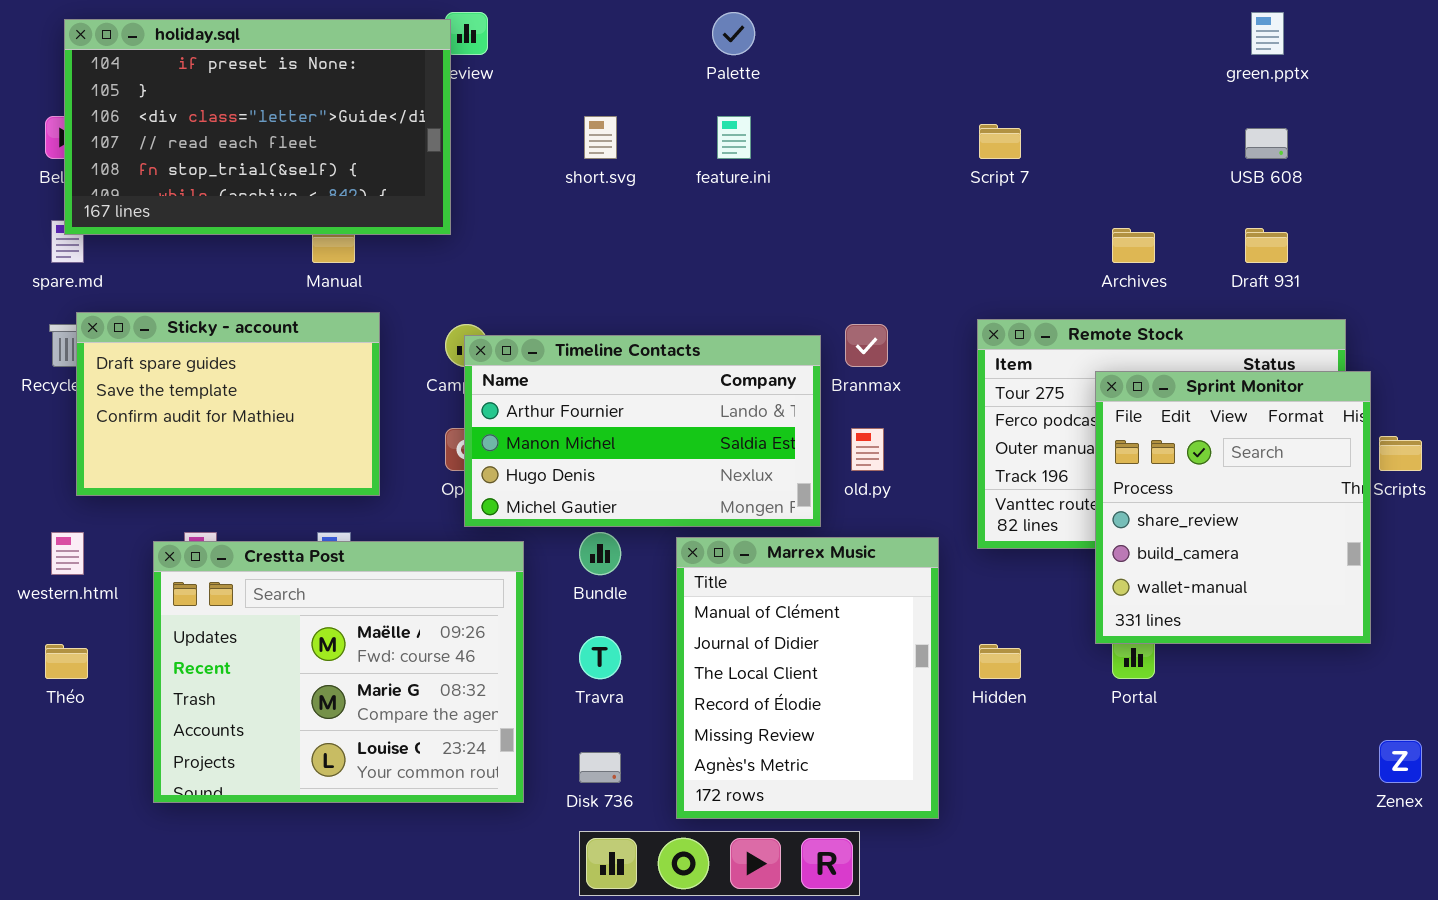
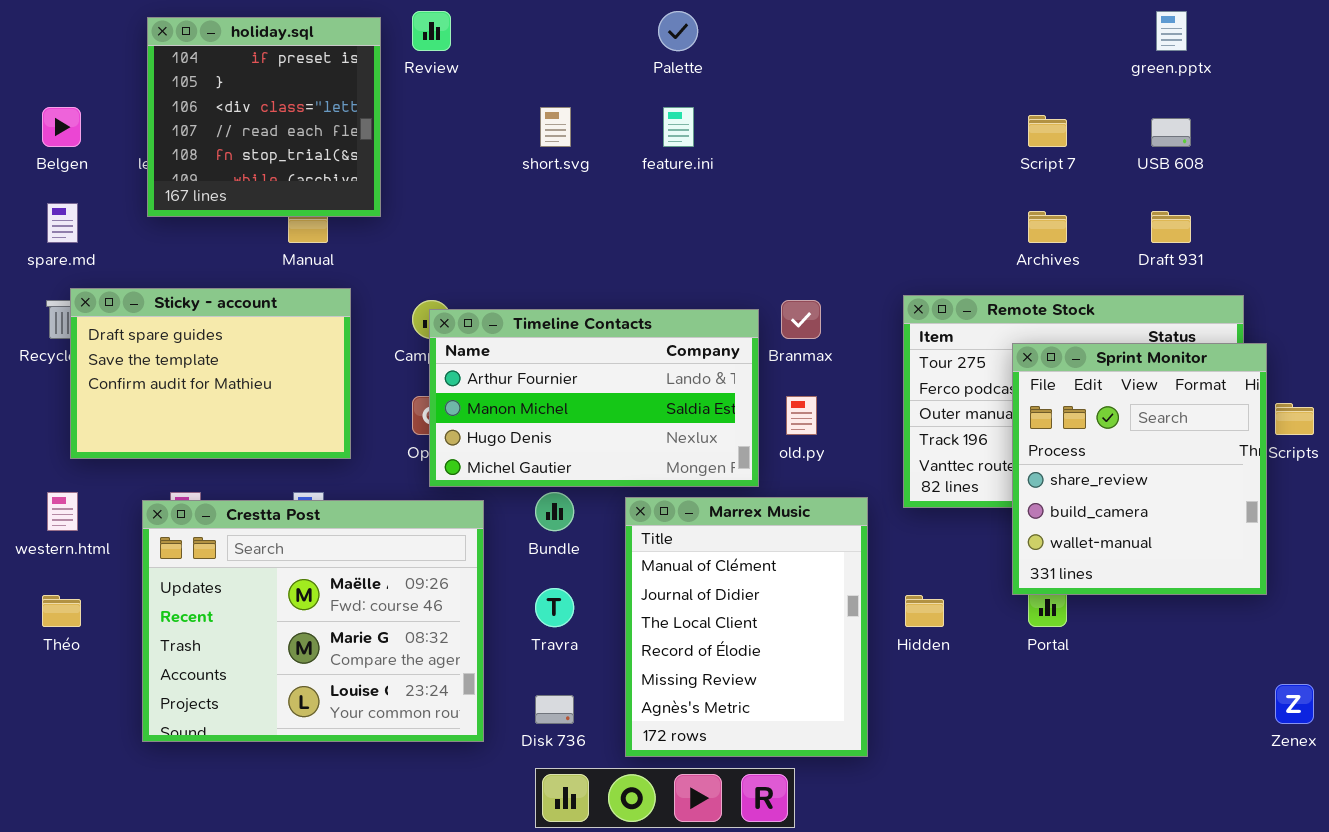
holiday.sql: [64,19,451,235] -> [147,17,381,217], moved, resized
Script 7: [979,124,1021,159] -> [1028,115,1067,147], moved

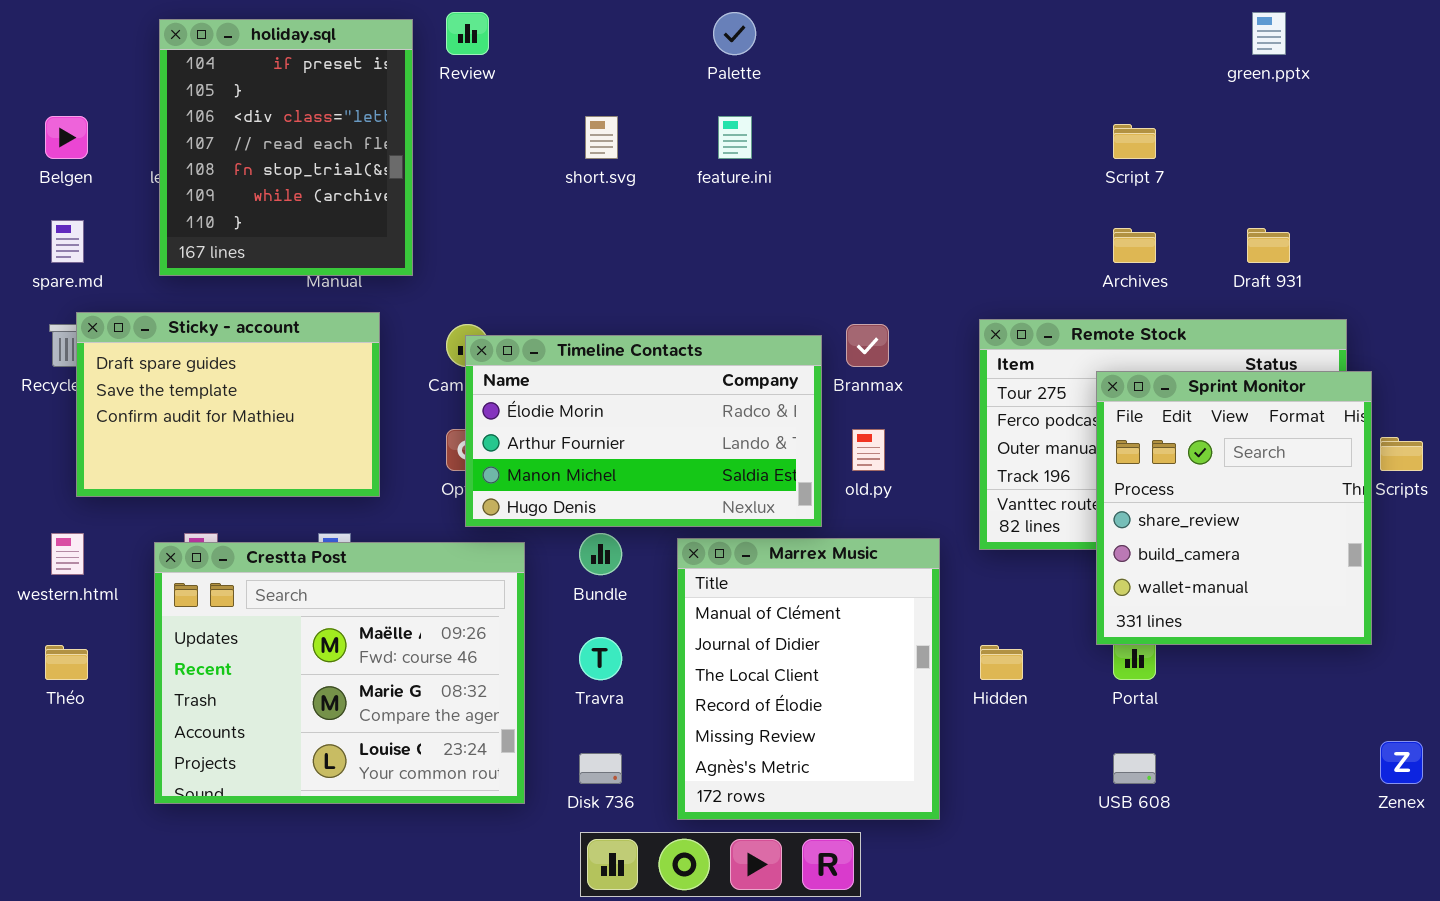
holiday.sql: [147,17,381,217] -> [159,19,413,276], resized
USB 608: [1151,118,1191,147] -> [1113,753,1156,784], moved
Timeline Contacts: [429,309,759,487] -> [465,335,822,527], scrolled up 1 row

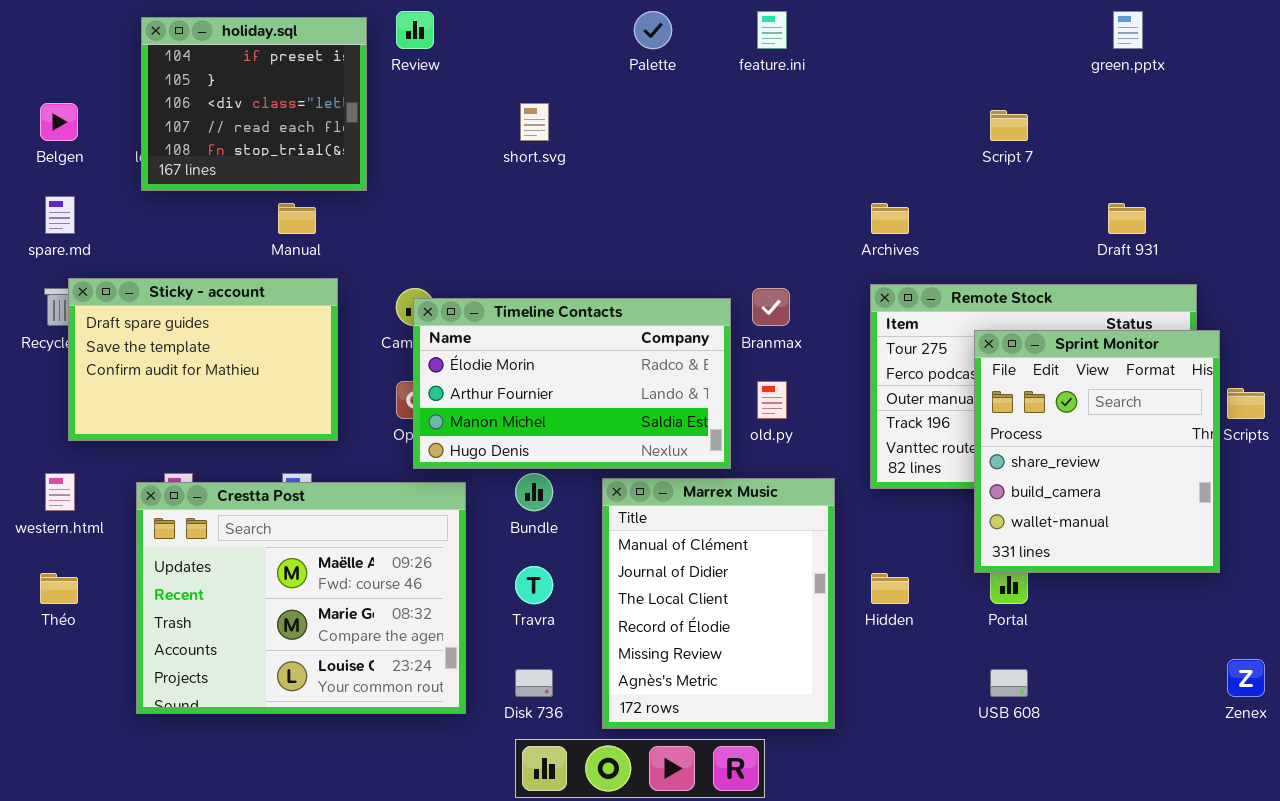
holiday.sql: [159,19,413,276] -> [141,17,367,191], resized
feature.ini: [718,116,752,159] -> [757,11,787,49], moved
Archives: [1113,228,1156,263] -> [871,203,909,234], moved

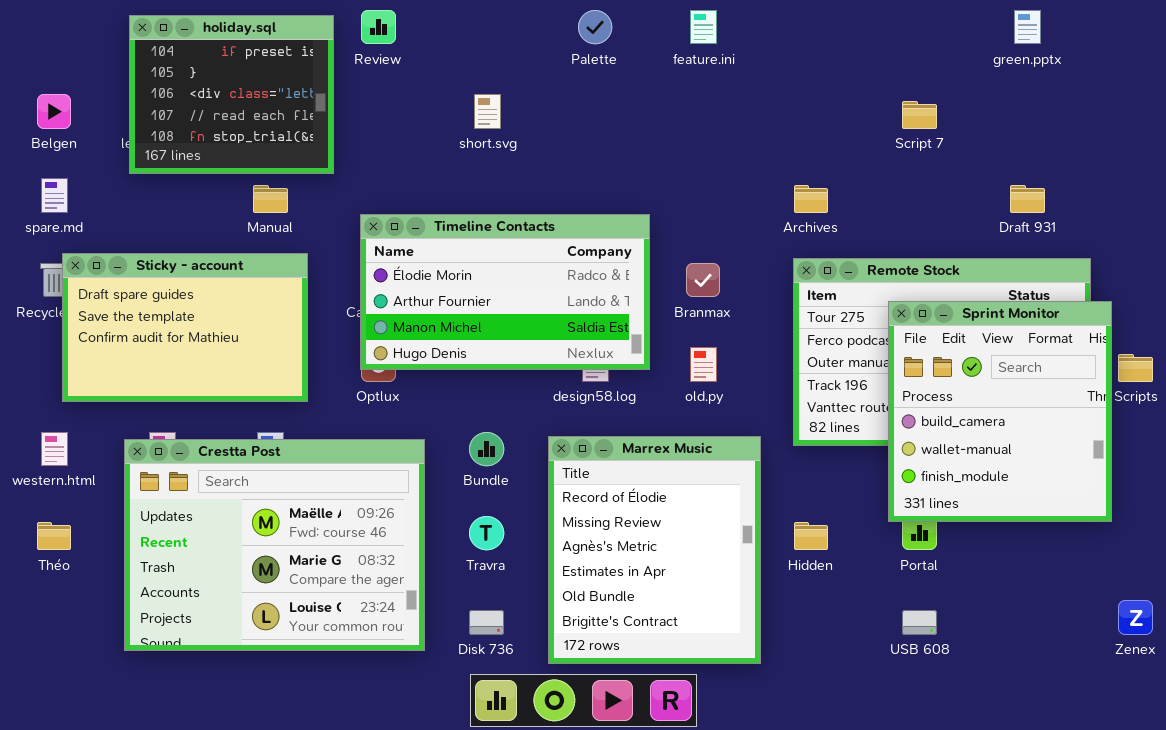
Timeline Contacts: [413,298,731,469] -> [360,214,650,370], moved
Sprint Monitor: [974,330,1220,573] -> [888,301,1112,522], scrolled down 1 row
Marrex Music: [602,478,835,729] -> [548,436,761,664], scrolled down 3 rows

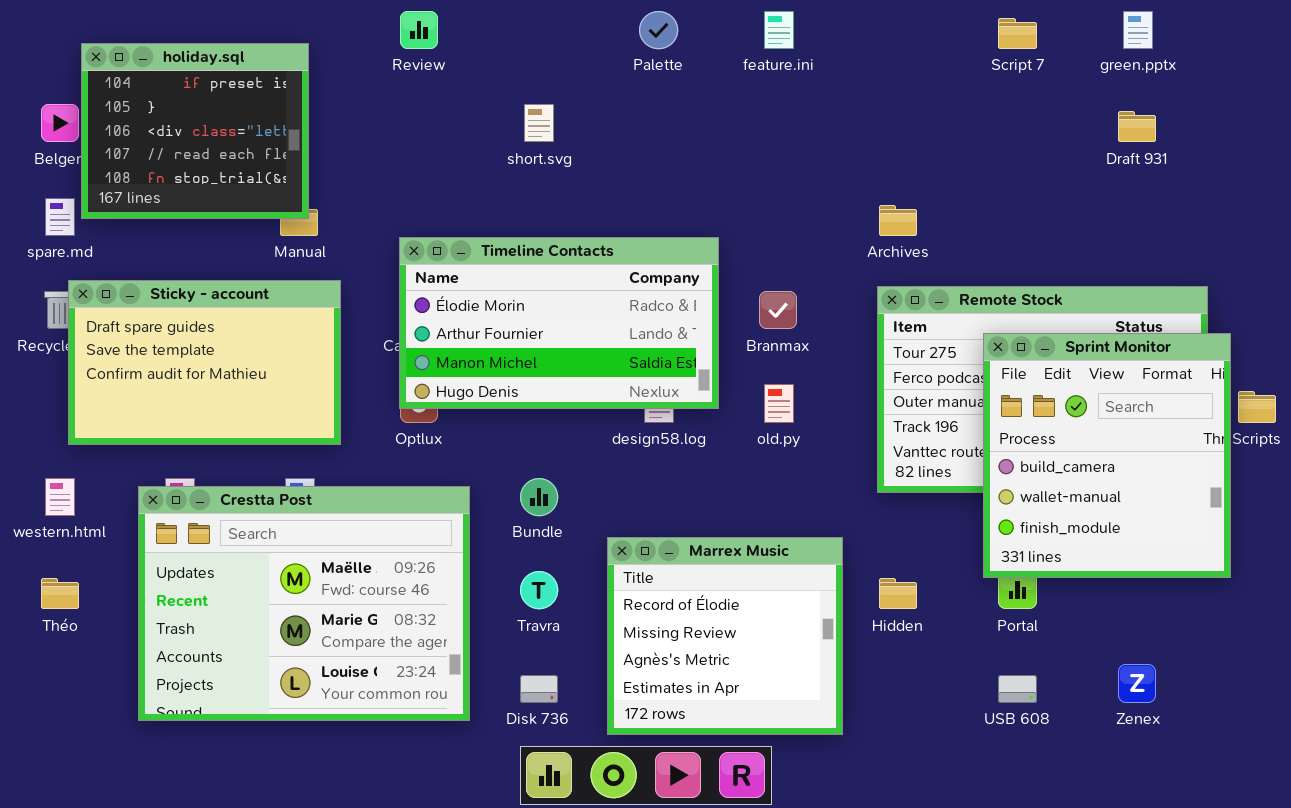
holiday.sql: [129,15,334,174] -> [81,43,309,219], moved
Script 7: [902,101,937,129] -> [998,18,1037,49], moved
Draft 931: [1010,185,1045,213] -> [1118,111,1156,142], moved
Marrex Music: [548,436,761,664] -> [607,537,843,735], resized
Zenex: [1118,600,1153,635] -> [1118,664,1156,703], moved

